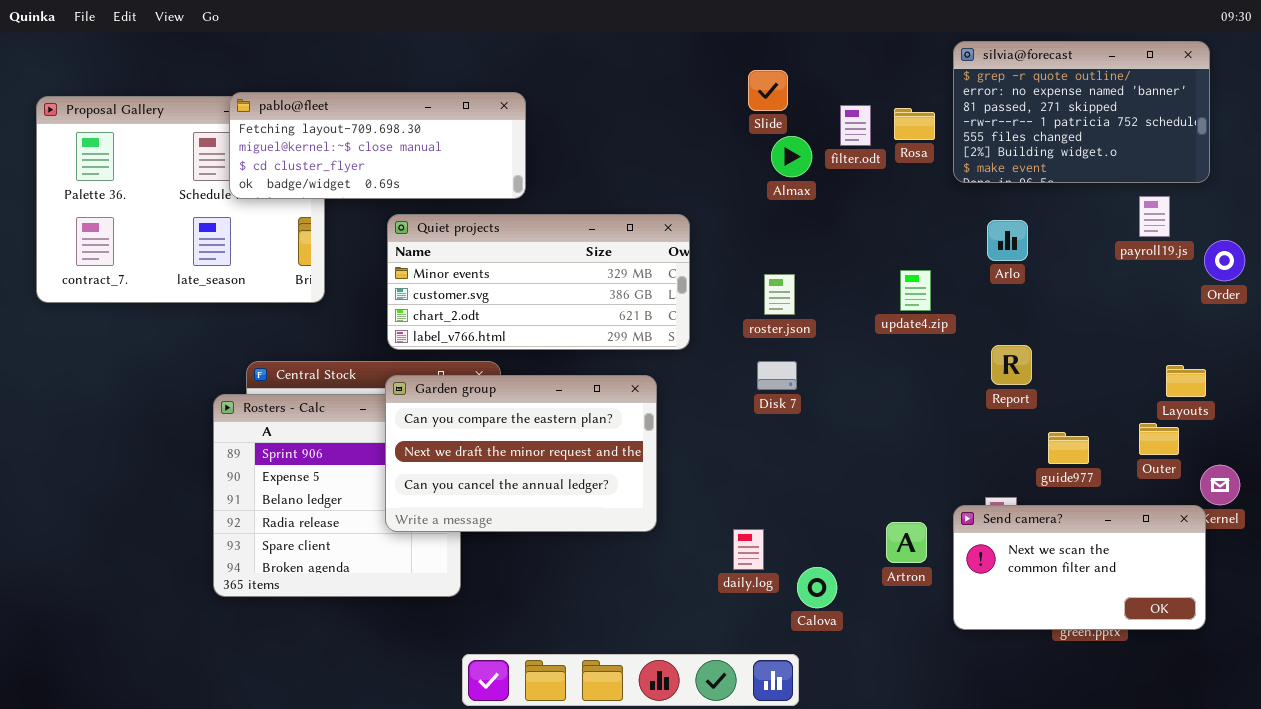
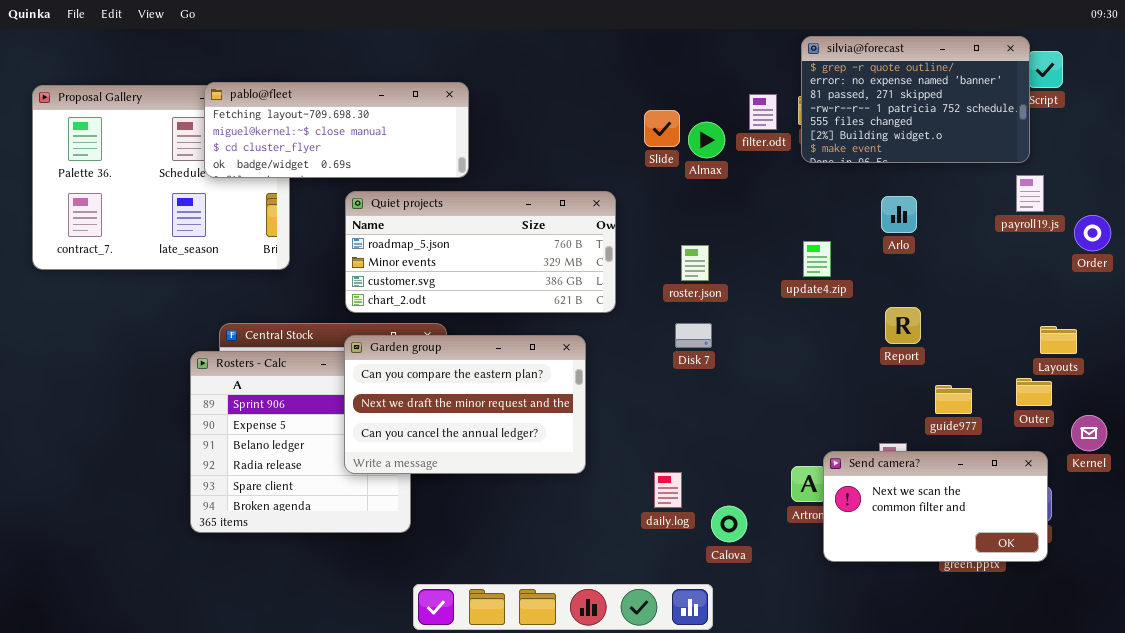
silvia@forecast: [953,41,1210,183] -> [801,36,1030,163], moved
Slide: [748,70,788,111] -> [644,110,680,147], moved
Quiet projects: [387,214,690,350] -> [345,191,616,313], scrolled up 1 row
Send camera?: [953,505,1206,630] -> [823,451,1048,562], moved

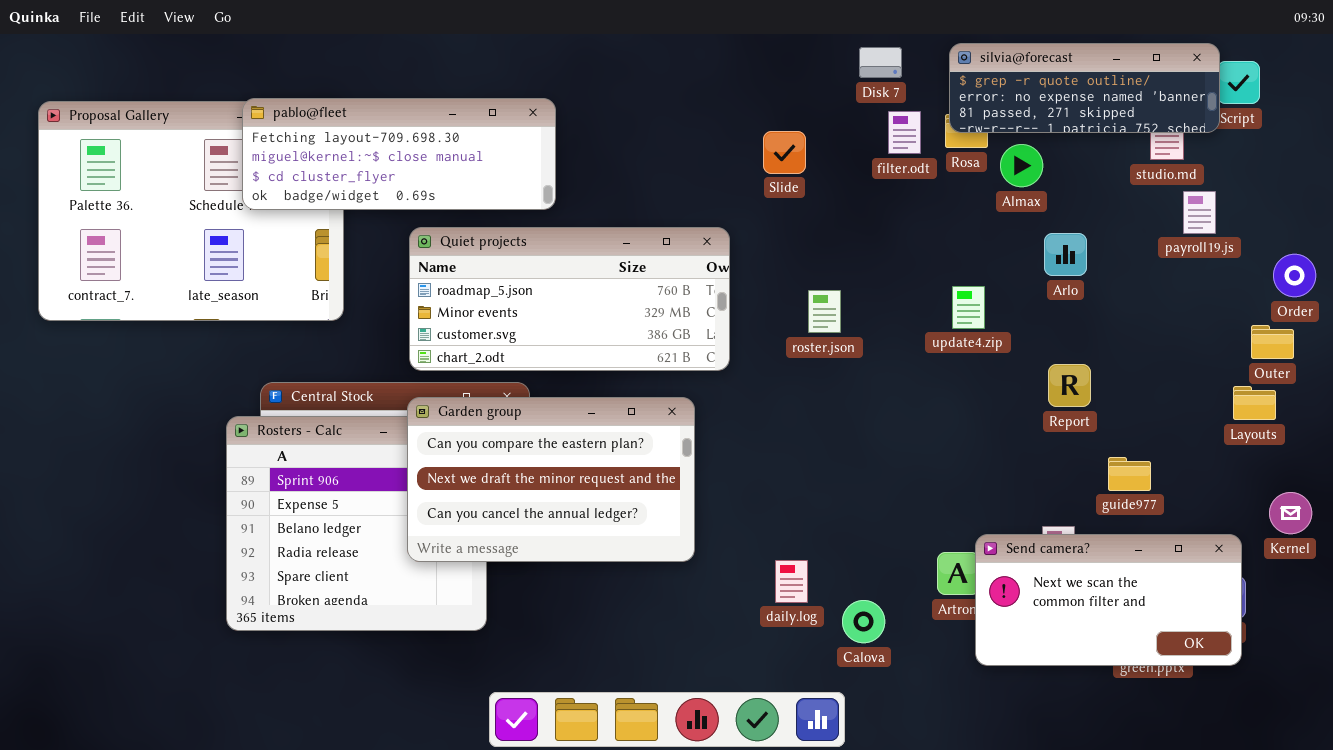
silvia@forecast: [801,36,1030,163] -> [949,43,1220,133], resized
Almax: [688,122,725,158] -> [1000,144,1043,187], moved
payroll19.js: [1016,175,1044,212] -> [1183,191,1216,234], moved
Disk 7: [675,323,712,348] -> [859,47,902,78], moved
Outer: [1016,378,1052,406] -> [1251,325,1294,359], moved

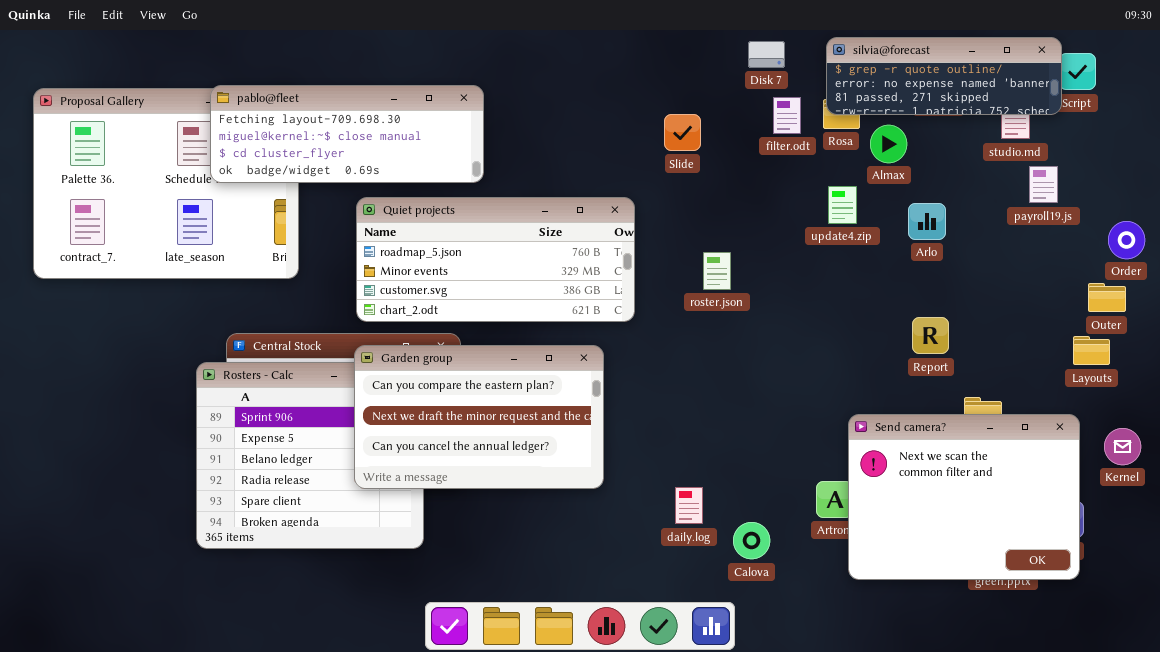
update4.zip: [952,286,985,329] -> [828,186,857,224], moved
Send camera?: [975,534,1242,666] -> [848,414,1080,580], resized

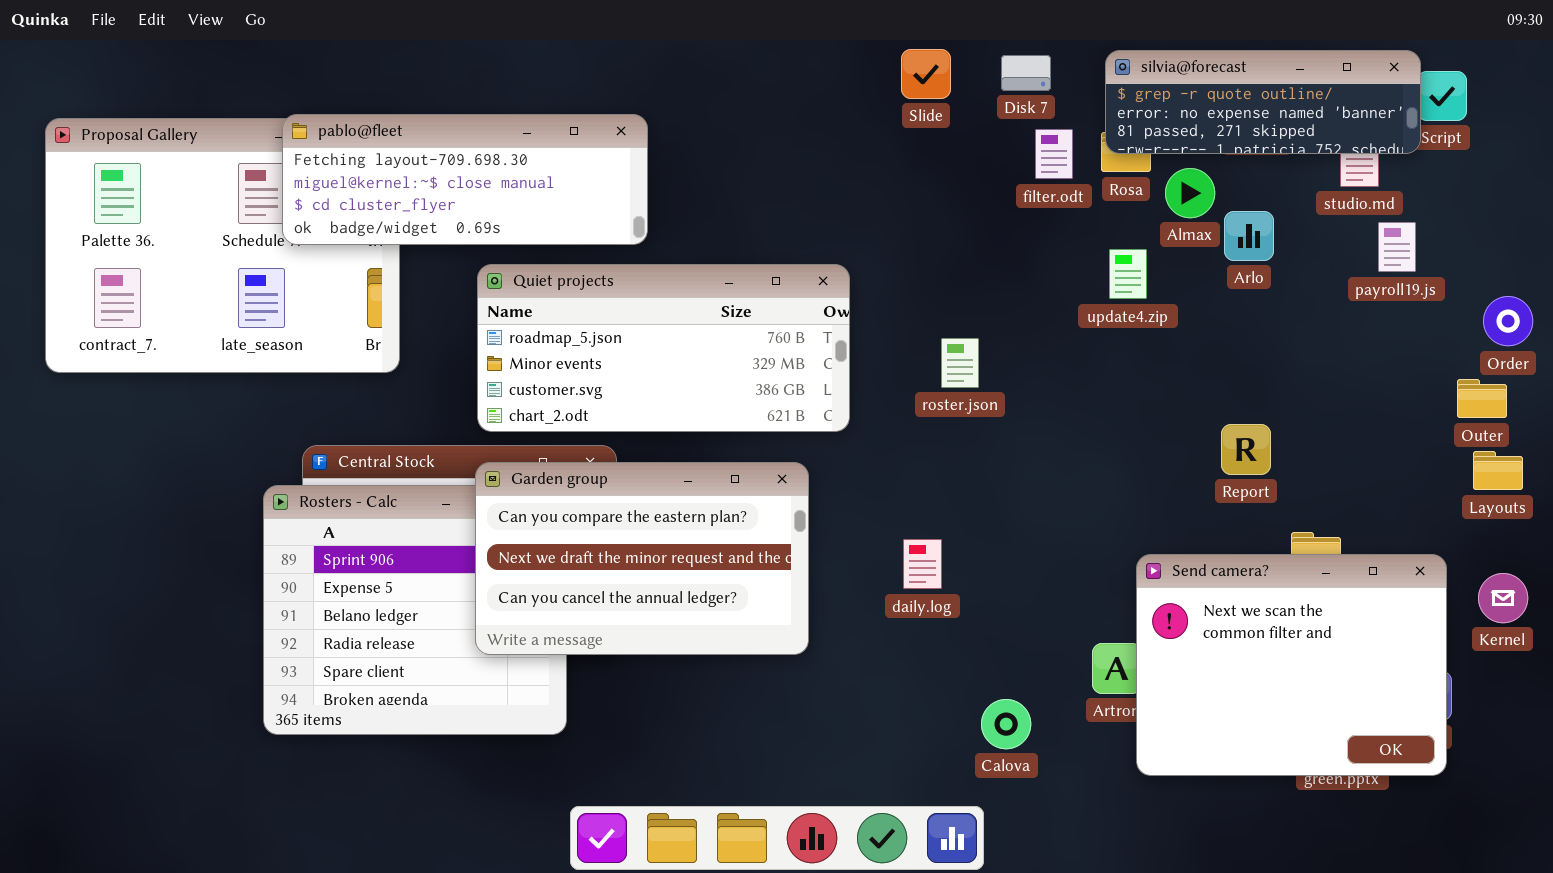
Slide: [664,114,701,151] -> [901,49,951,99], moved
Arlo: [908,203,946,240] -> [1224,211,1274,261], moved
Layouts: [1073,336,1110,365] -> [1473,451,1523,490], moved
daily.log: [675,487,703,524] -> [903,539,942,589], moved

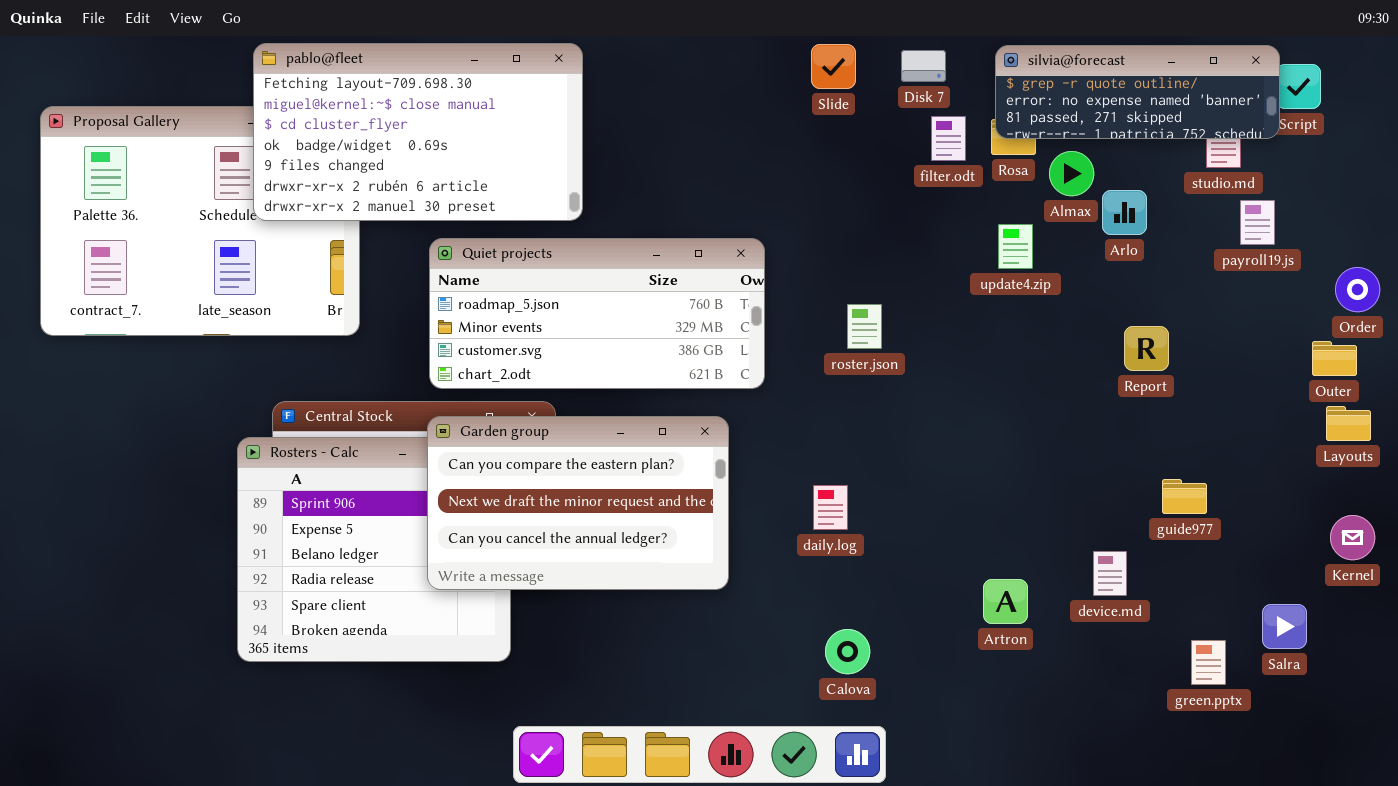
pablo@fleet: [282,114,648,245] -> [253,43,583,221], resized
Report: [1221,424,1271,475] -> [1124,326,1169,371], moved
Send camera?: [1136,554,1447,776] -> none, closed
Calova: [981,699,1031,749] -> [825,629,870,674], moved

